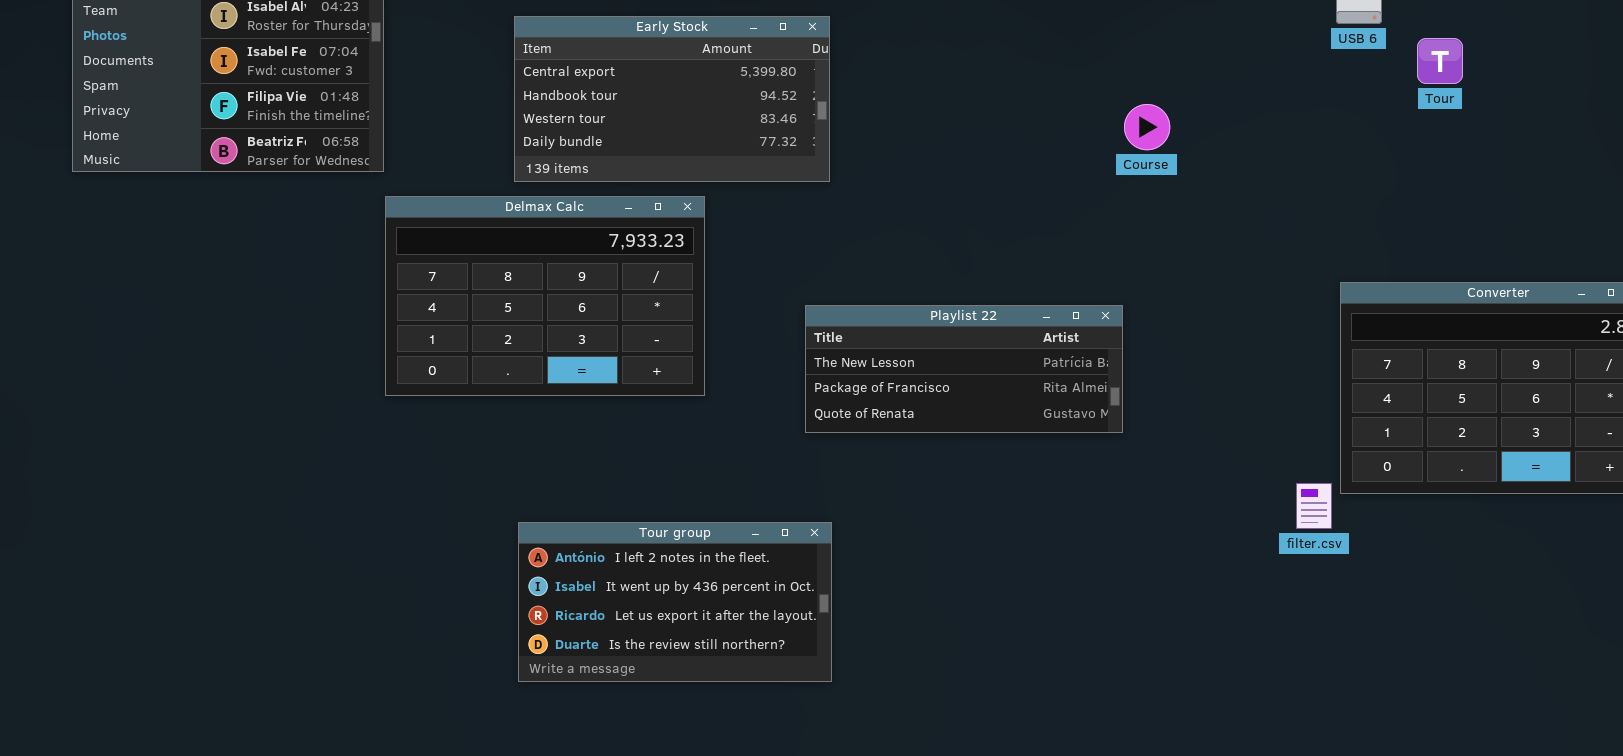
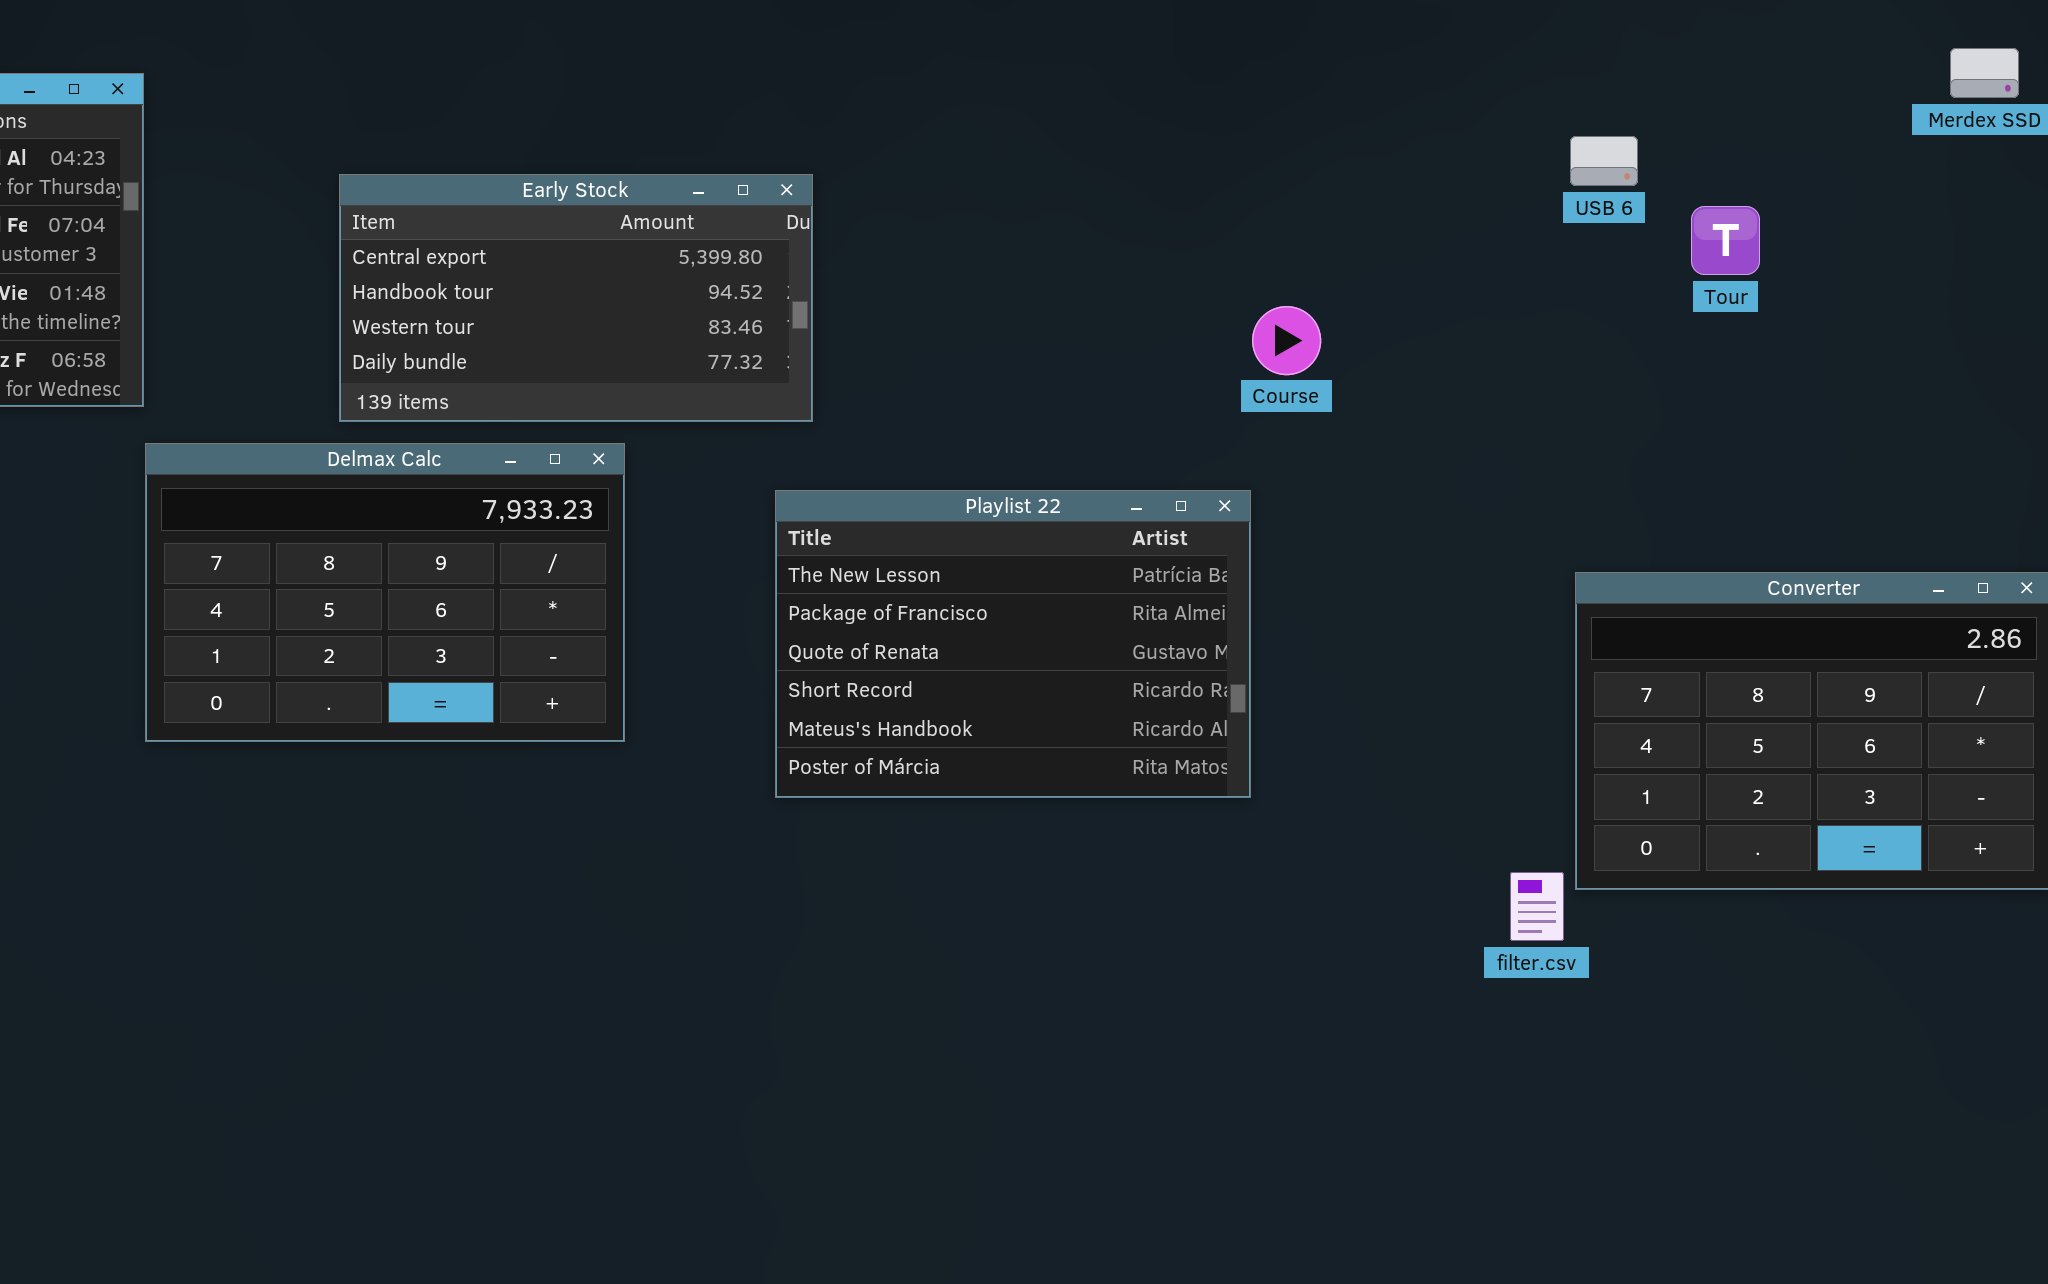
Playlist 22: [805,305,1123,433] -> [775,490,1251,798], resized
Tour group: [518,522,832,682] -> none, closed

